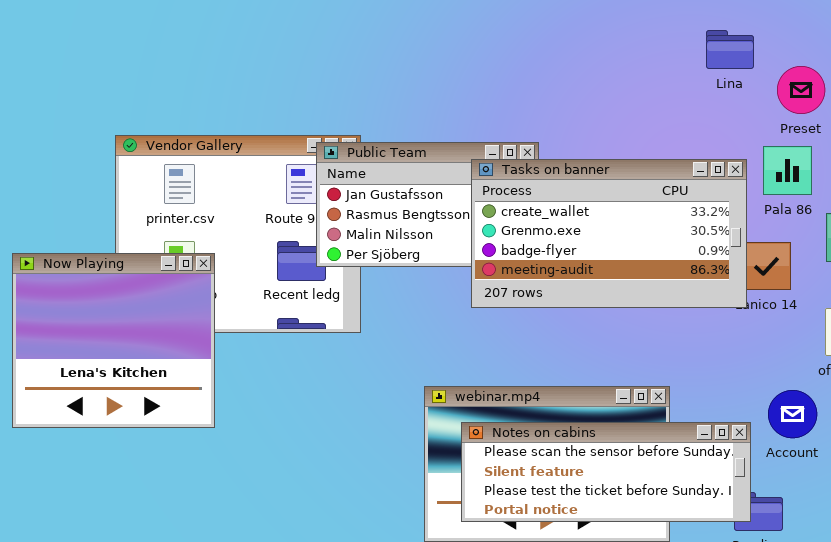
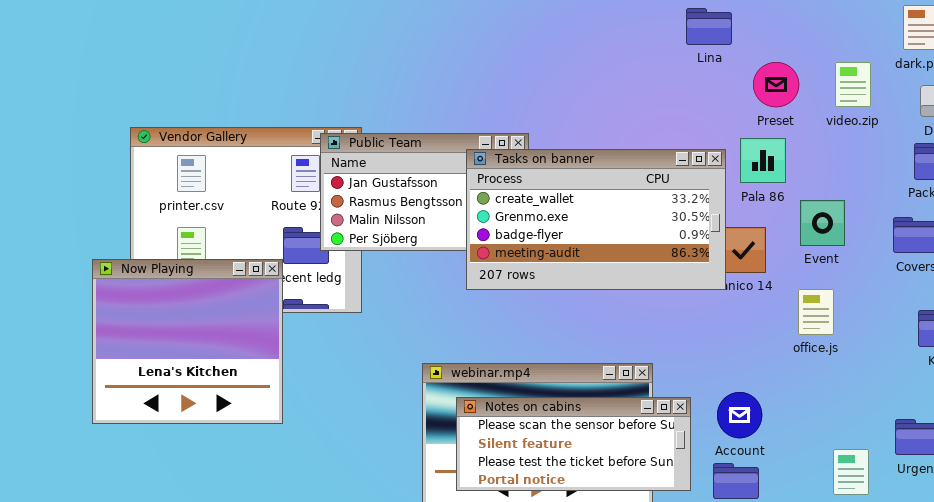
Lina: [706,30,754,69] -> [686,8,732,45], moved
Now Playing: [12,253,215,428] -> [92,259,283,424], moved
Account: [768,390,817,438] -> [717,392,762,438], moved
Notes on cabins: [461,422,751,522] -> [456,397,691,491], resized

